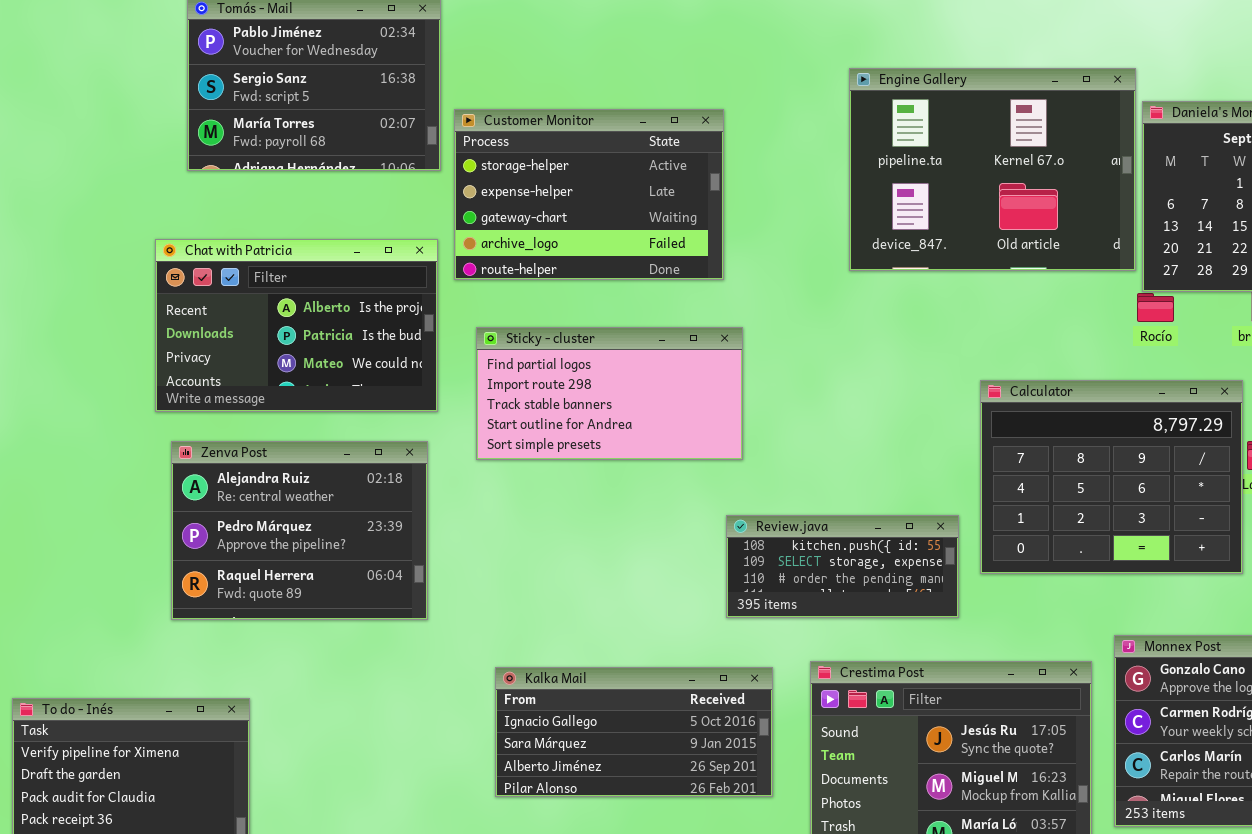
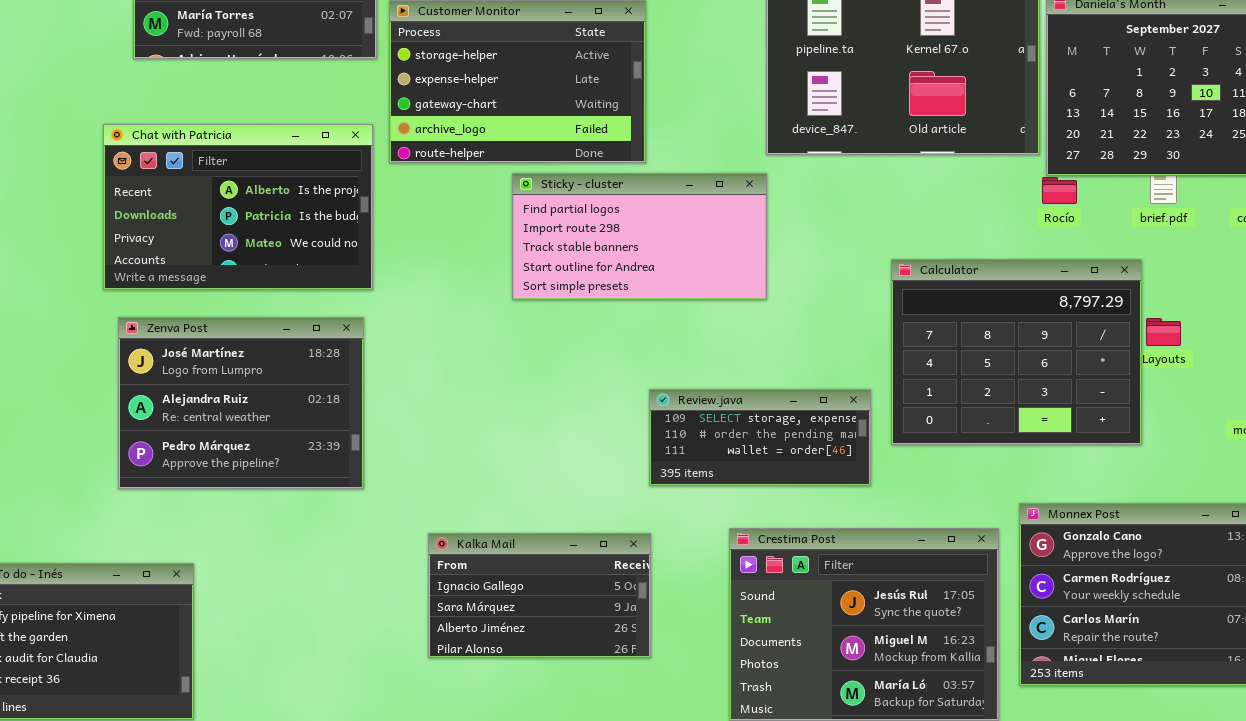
Sticky - cluster: [476,327,743,460] -> [512,173,767,300], moved
Zenva Post: [171,441,428,620] -> [118,317,364,489], scrolled up 1 row
Review.java: [726,515,959,618] -> [649,389,871,486], scrolled down 1 row
Kalka Mail: [495,667,773,797] -> [428,533,651,658], resized

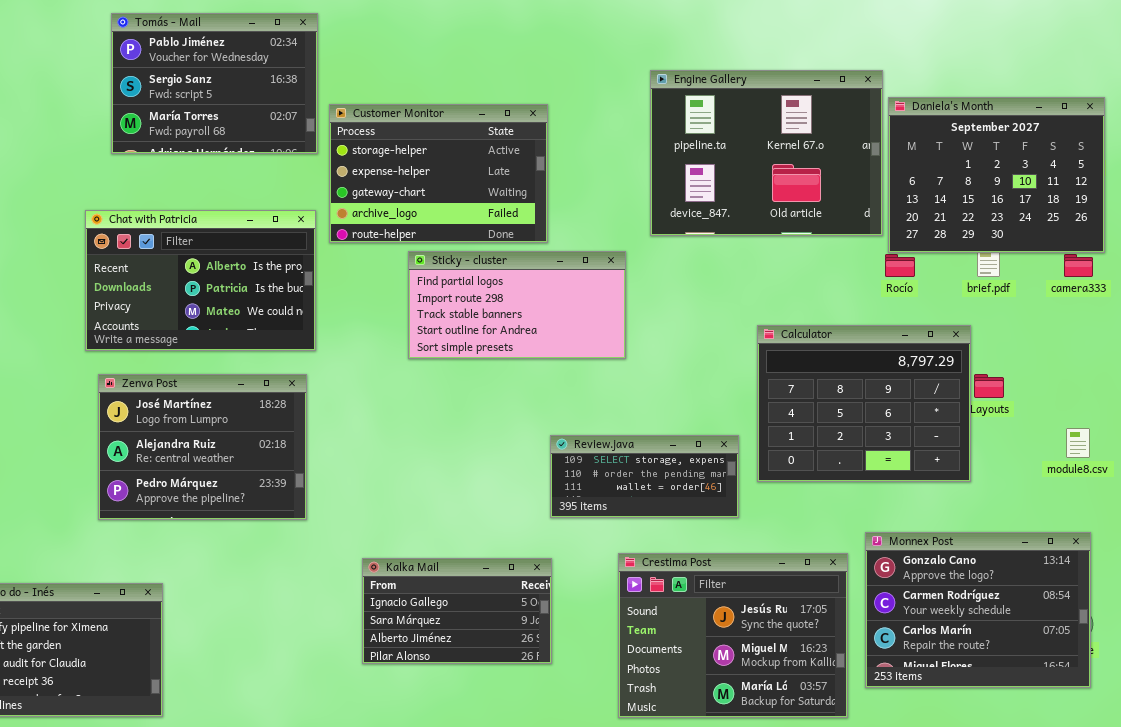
Sticky - cluster: [512,173,767,300] -> [408,251,626,359], moved

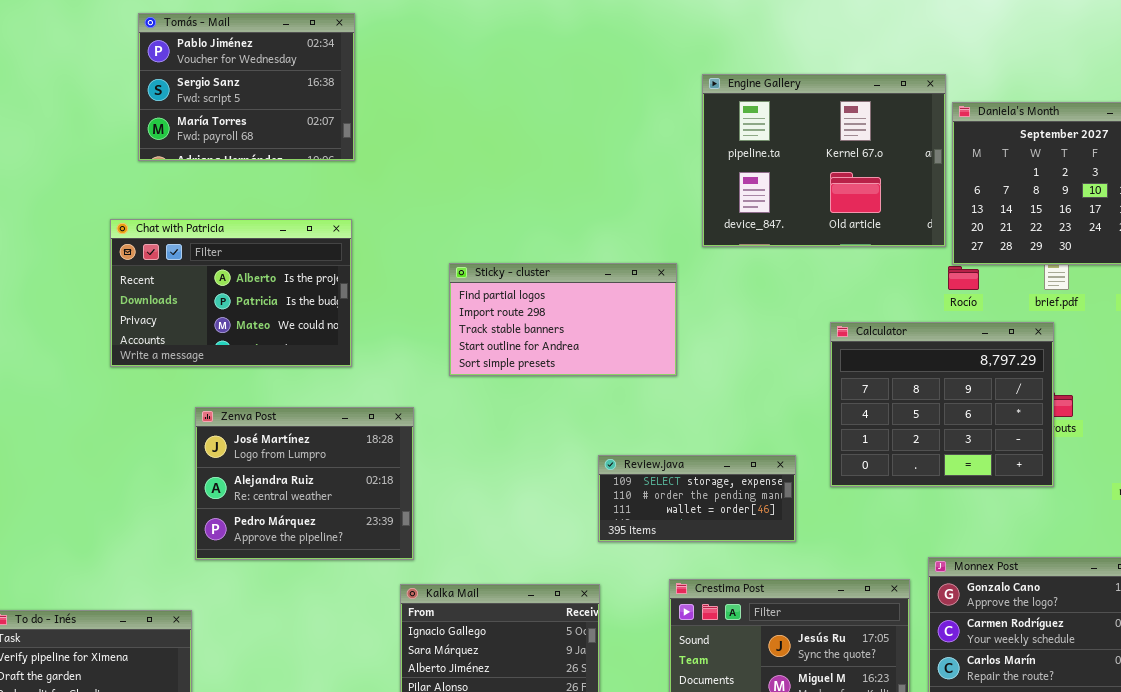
Customer Monitor: [329,104,548,243] -> none, closed
Calculator: [757,325,971,482] -> [830,322,1054,487], moved
Zenva Post: [98,374,307,520] -> [195,407,414,560], moved

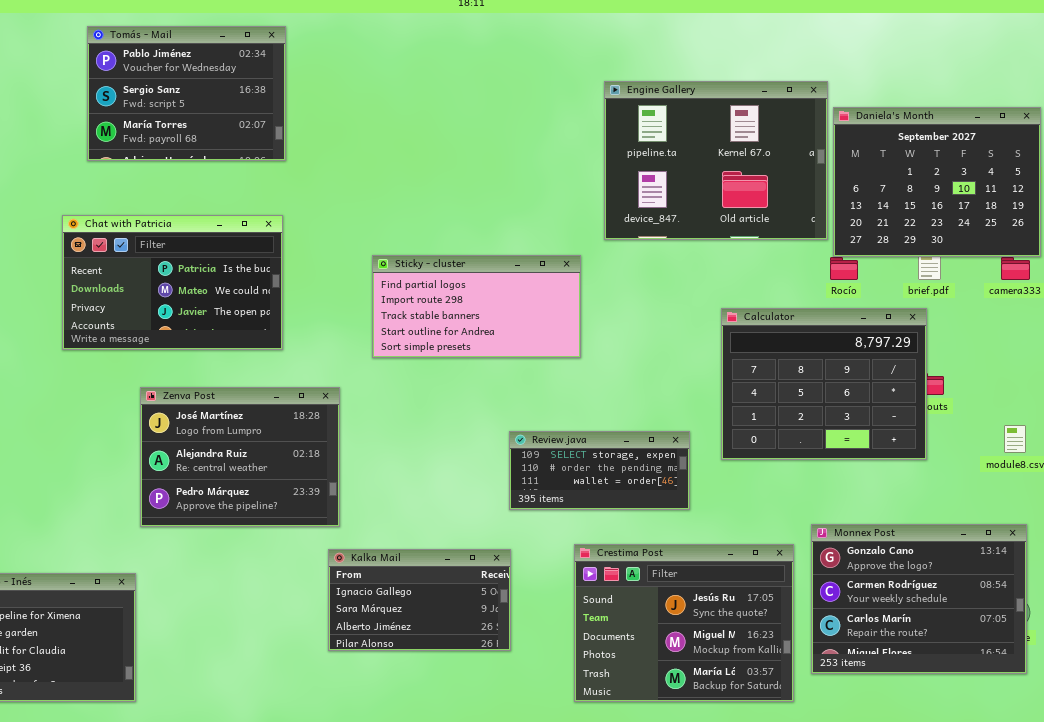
Chat with Patricia: [110,219,352,367] -> [62,215,283,350], scrolled down 1 row

